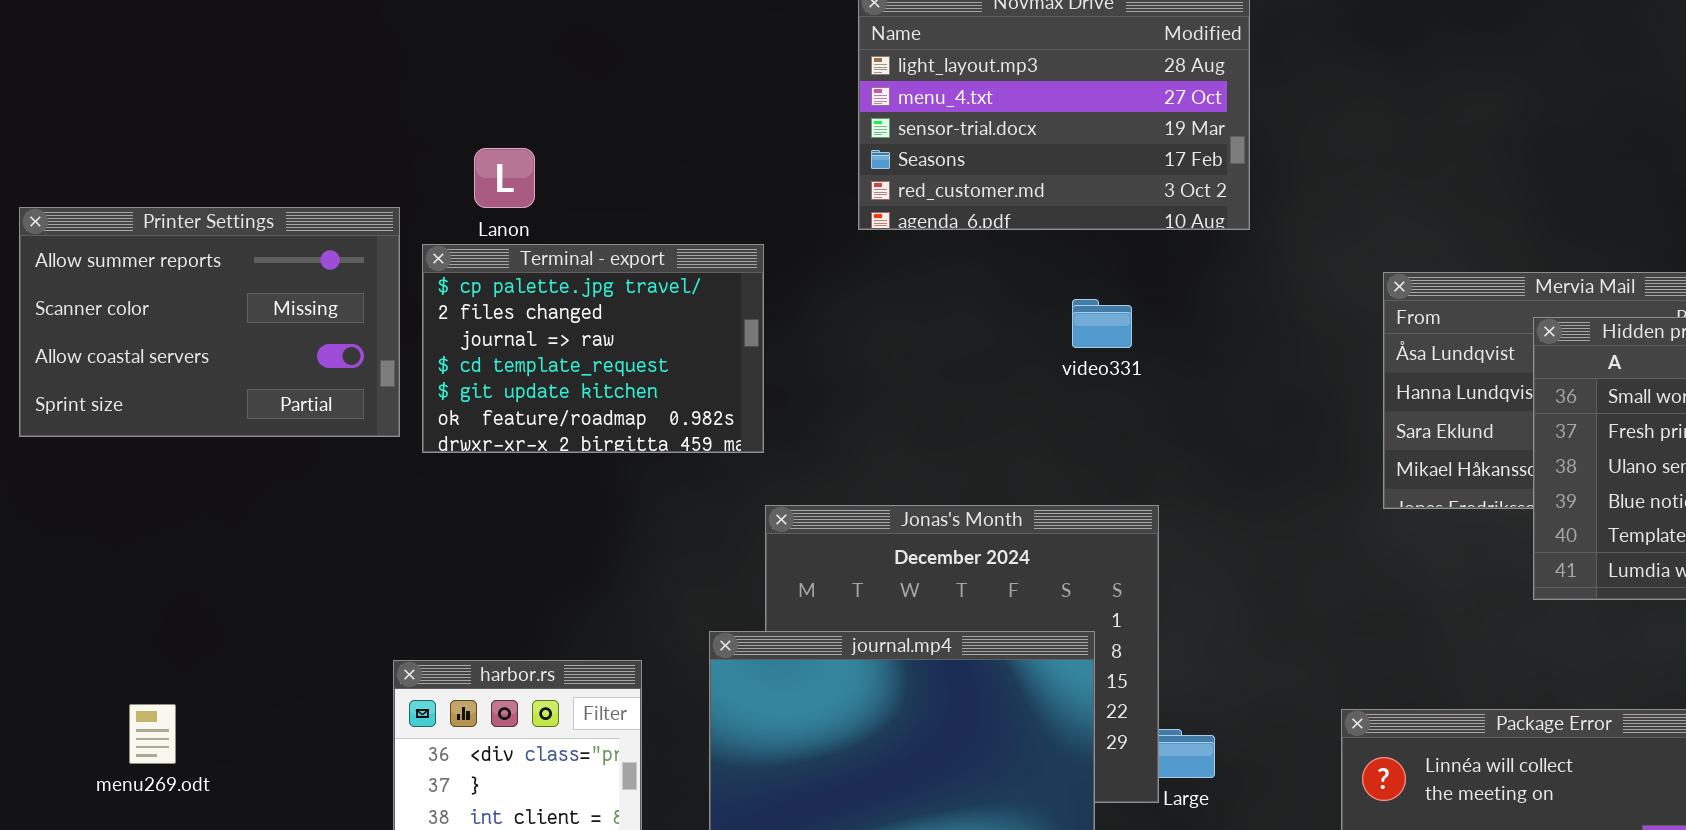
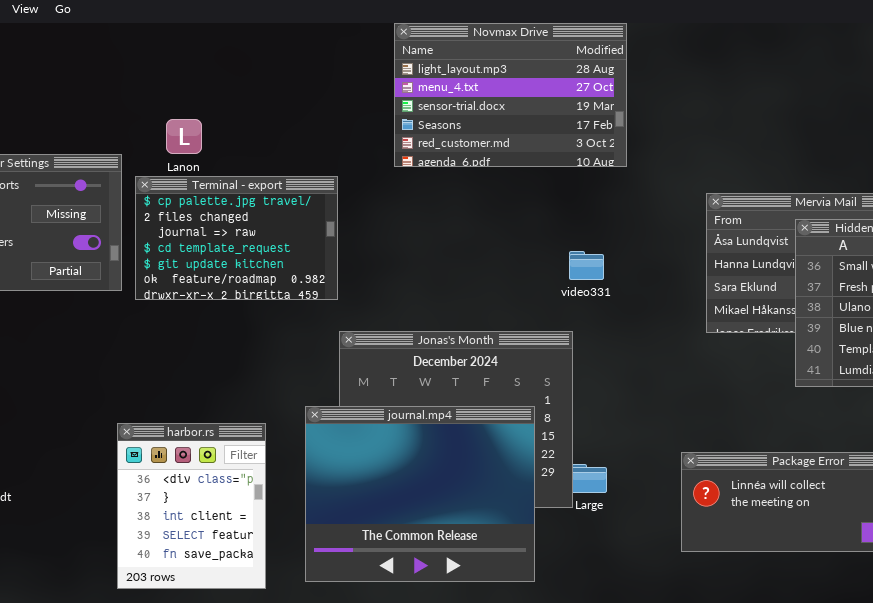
video331: [1072,299,1132,348] -> [569,251,604,280], moved

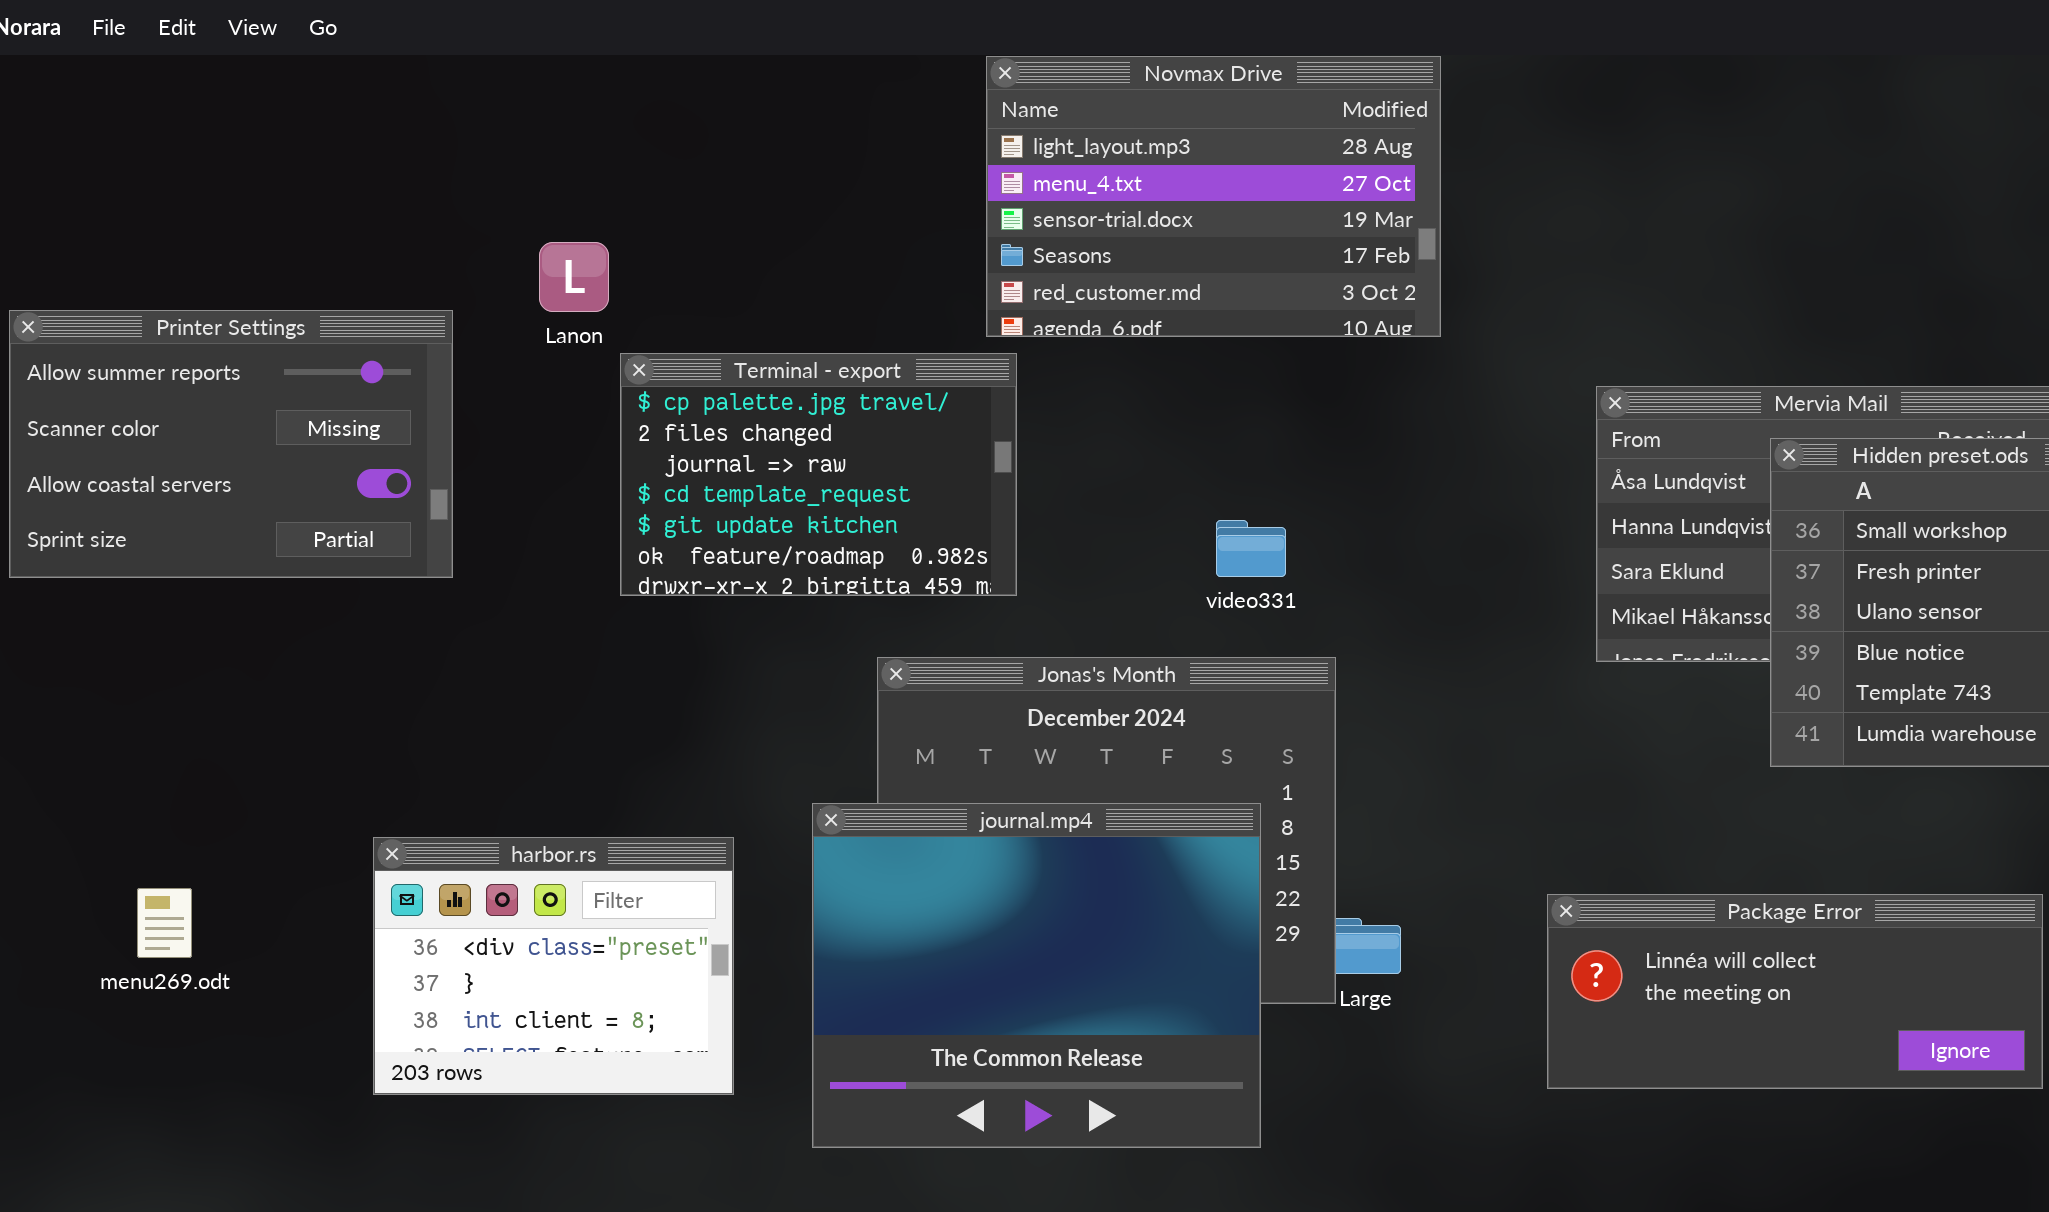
Terminal - export: [135,176,338,300] -> [620,353,1017,596], moved
video331: [569,251,604,280] -> [1216,520,1286,577], moved
harbor.rs: [117,423,266,589] -> [373,837,734,1095], resized

